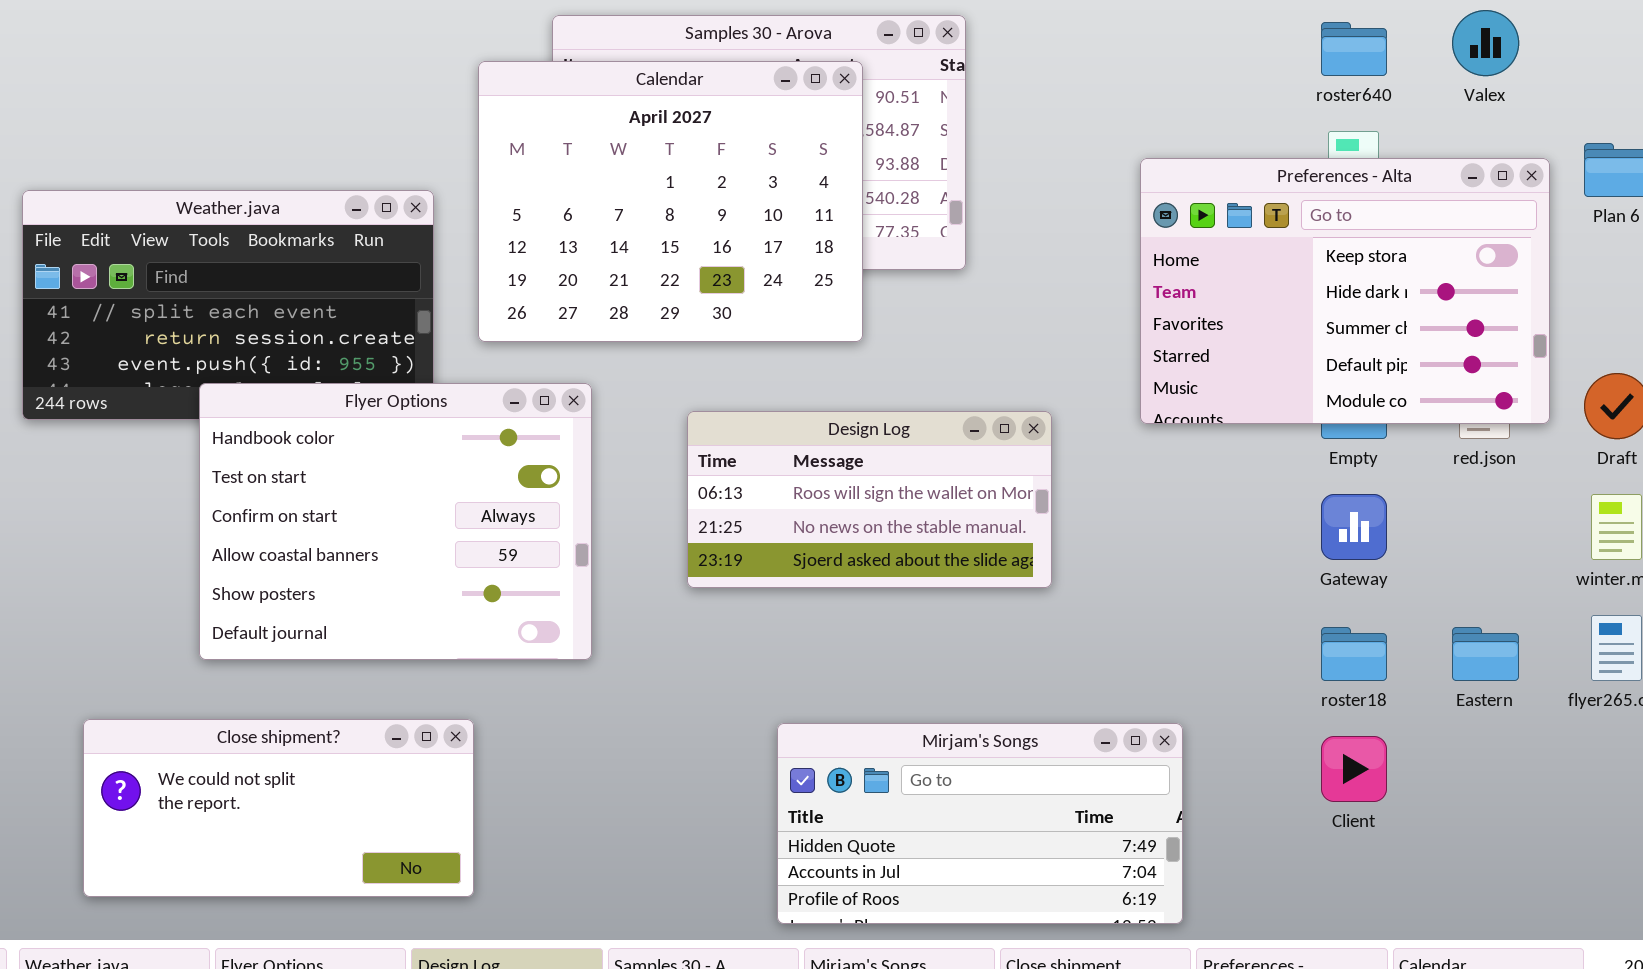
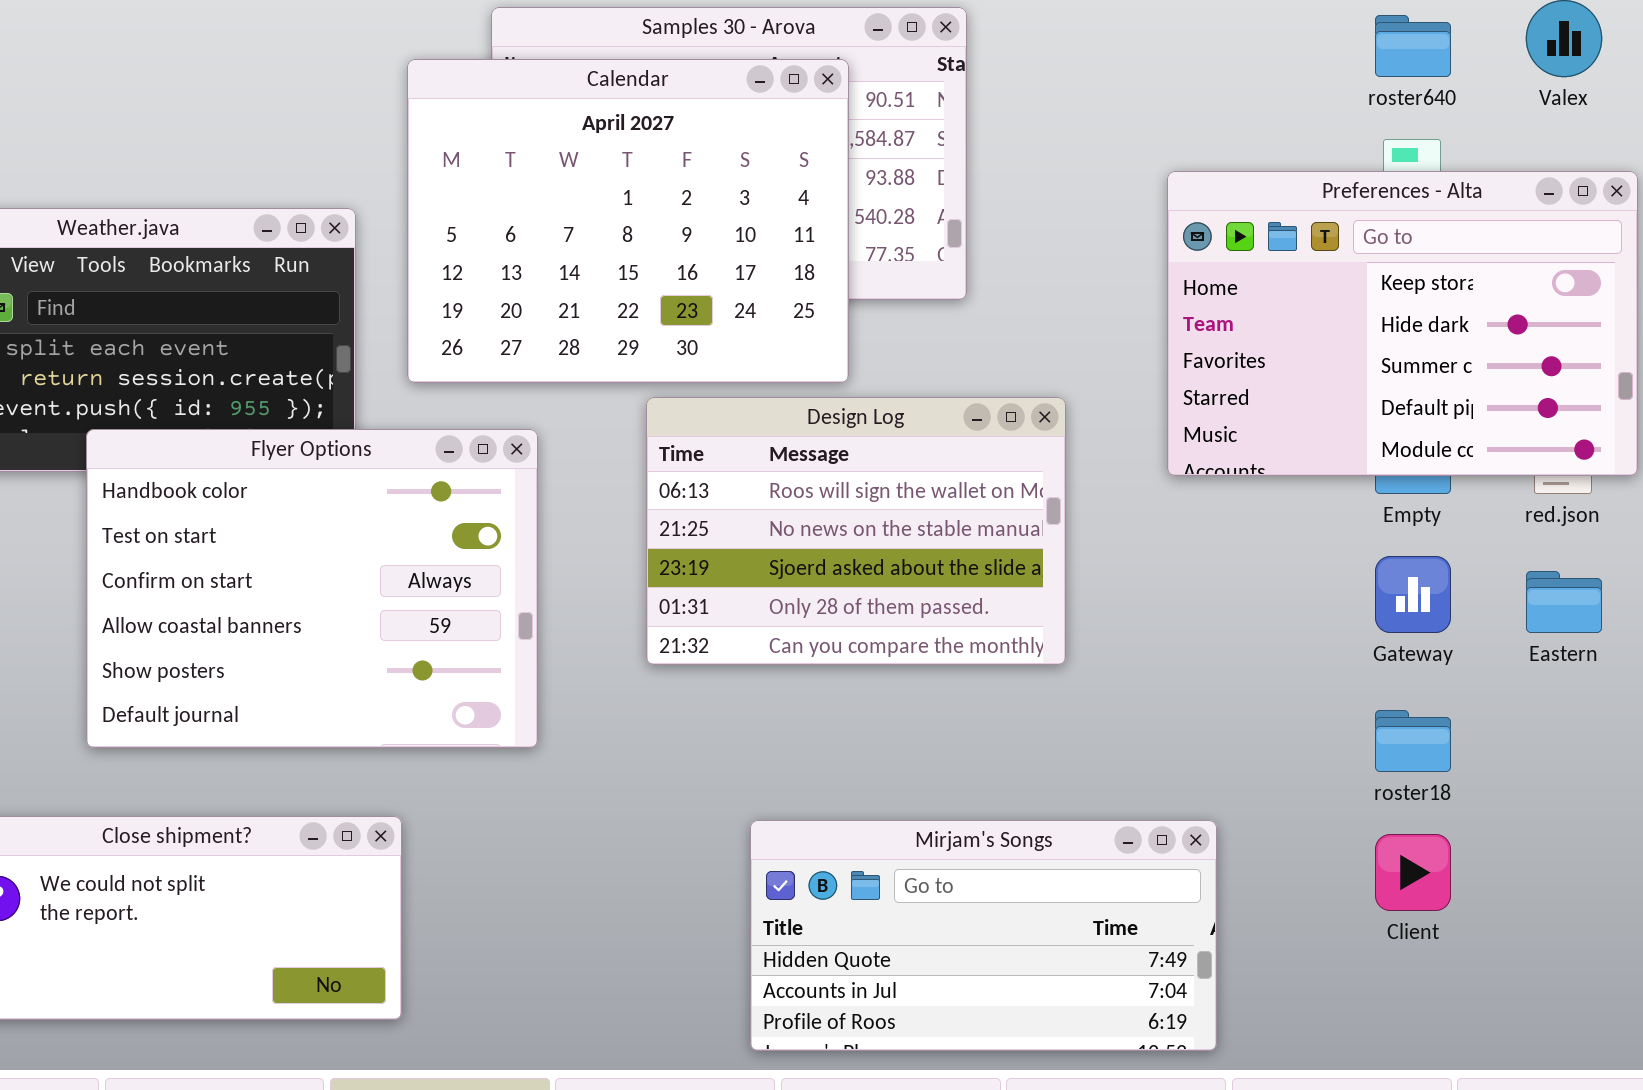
Design Log: [687,411,1052,588] -> [646,397,1066,665], resized
Eastern: [1452,627,1519,681] -> [1526,571,1602,633], moved

